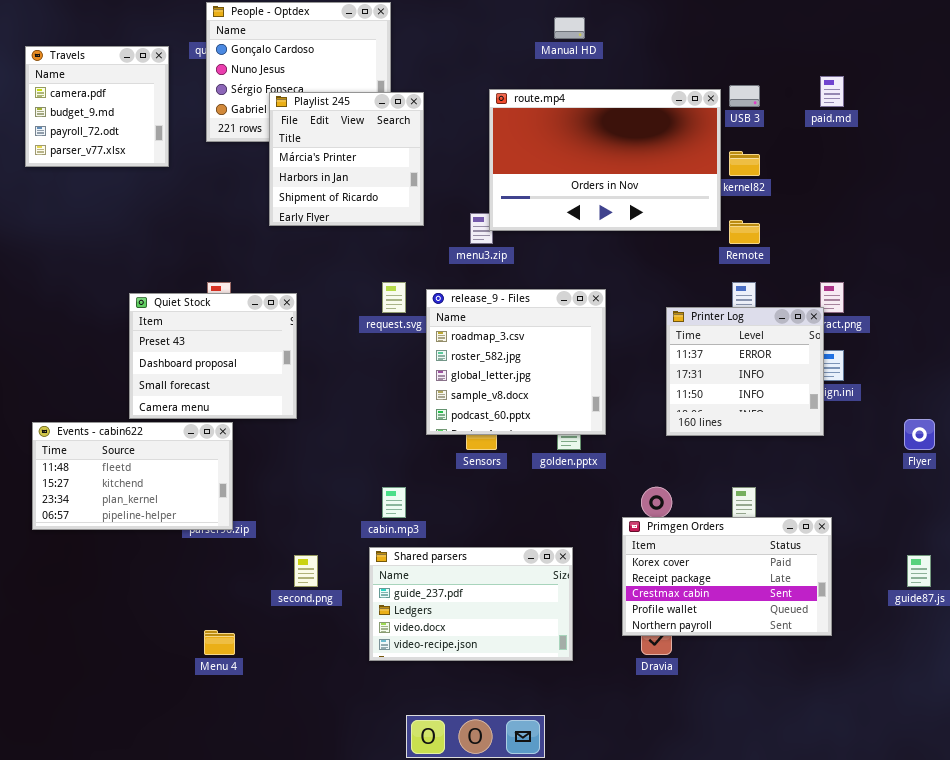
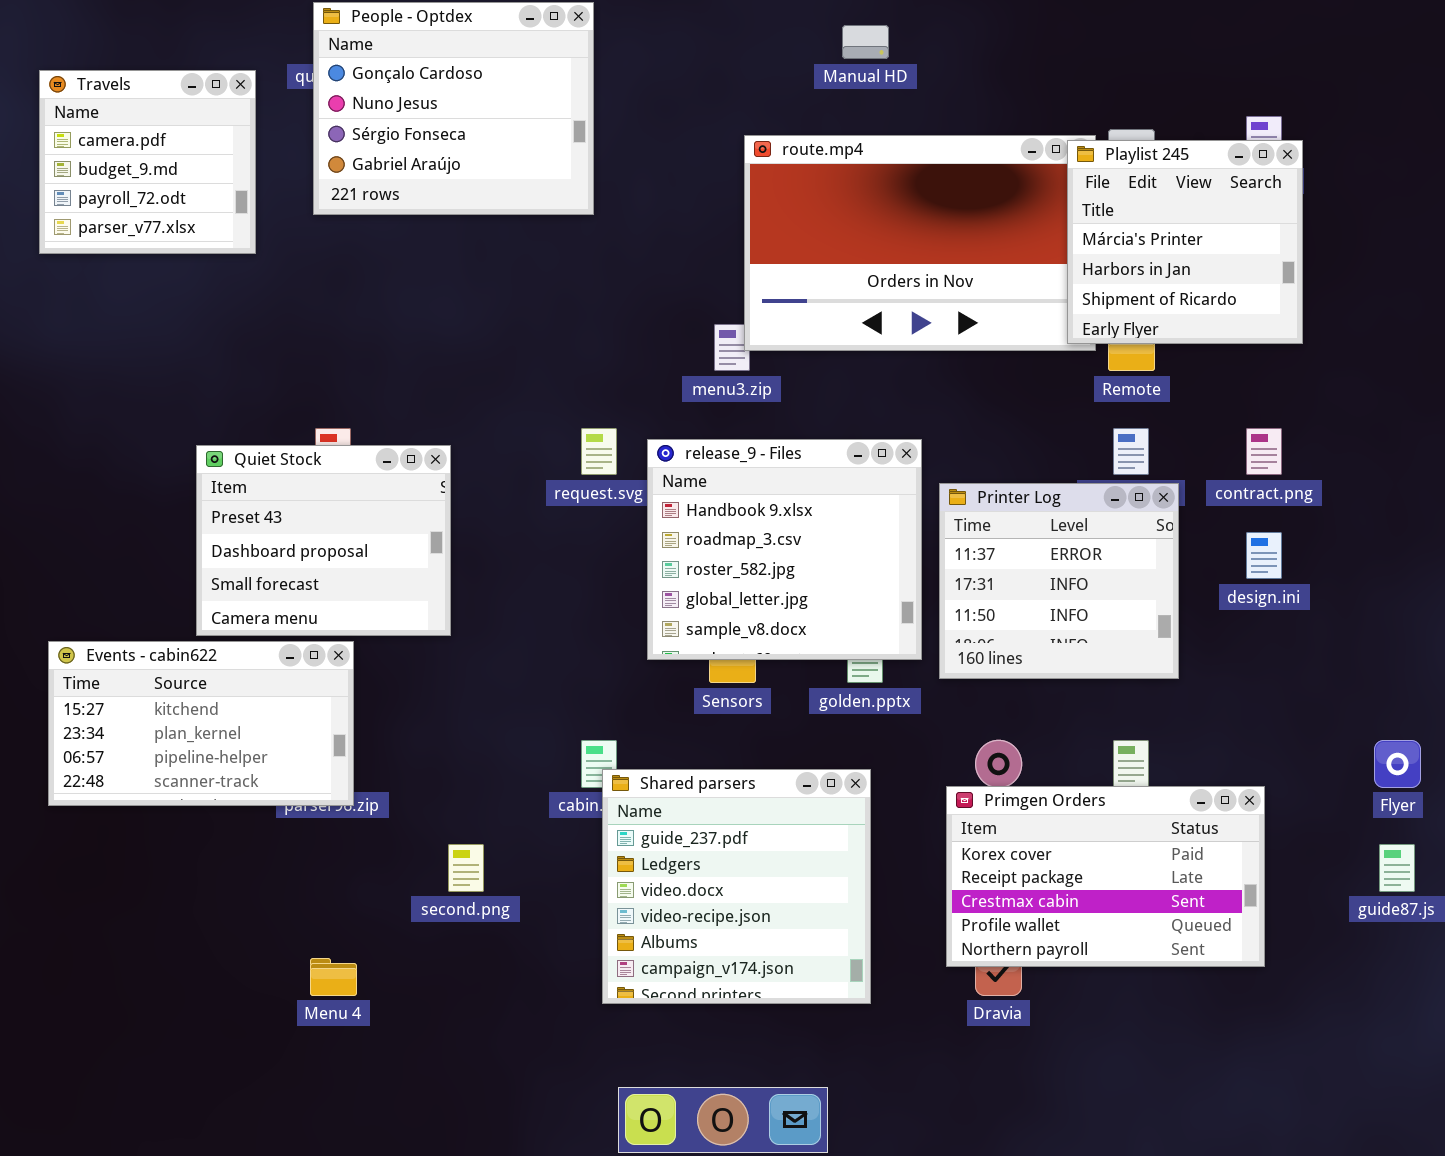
Playlist 245: [269,92,424,226] -> [1067,140,1303,344], moved
release_9 - Files: [426,289,606,435] -> [647,439,922,660], scrolled up 1 row
Printer Log: [666,307,824,436] -> [939,483,1179,679], moved
Flyer: [904,419,935,450] -> [1374,740,1421,788], moved
Events - cabin622: [32,422,233,530] -> [48,641,354,806], scrolled down 1 row
Shared parsers: [369,547,573,661] -> [602,769,871,1004], resized

